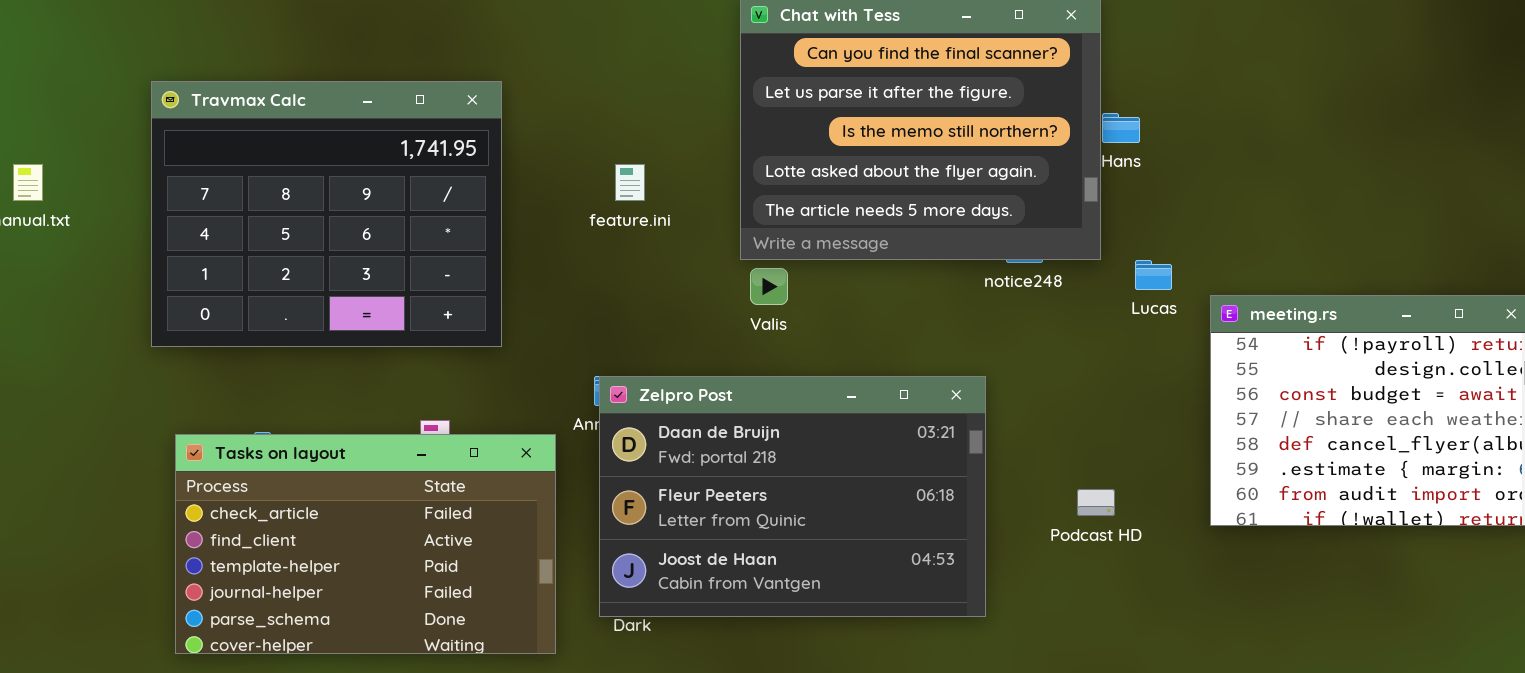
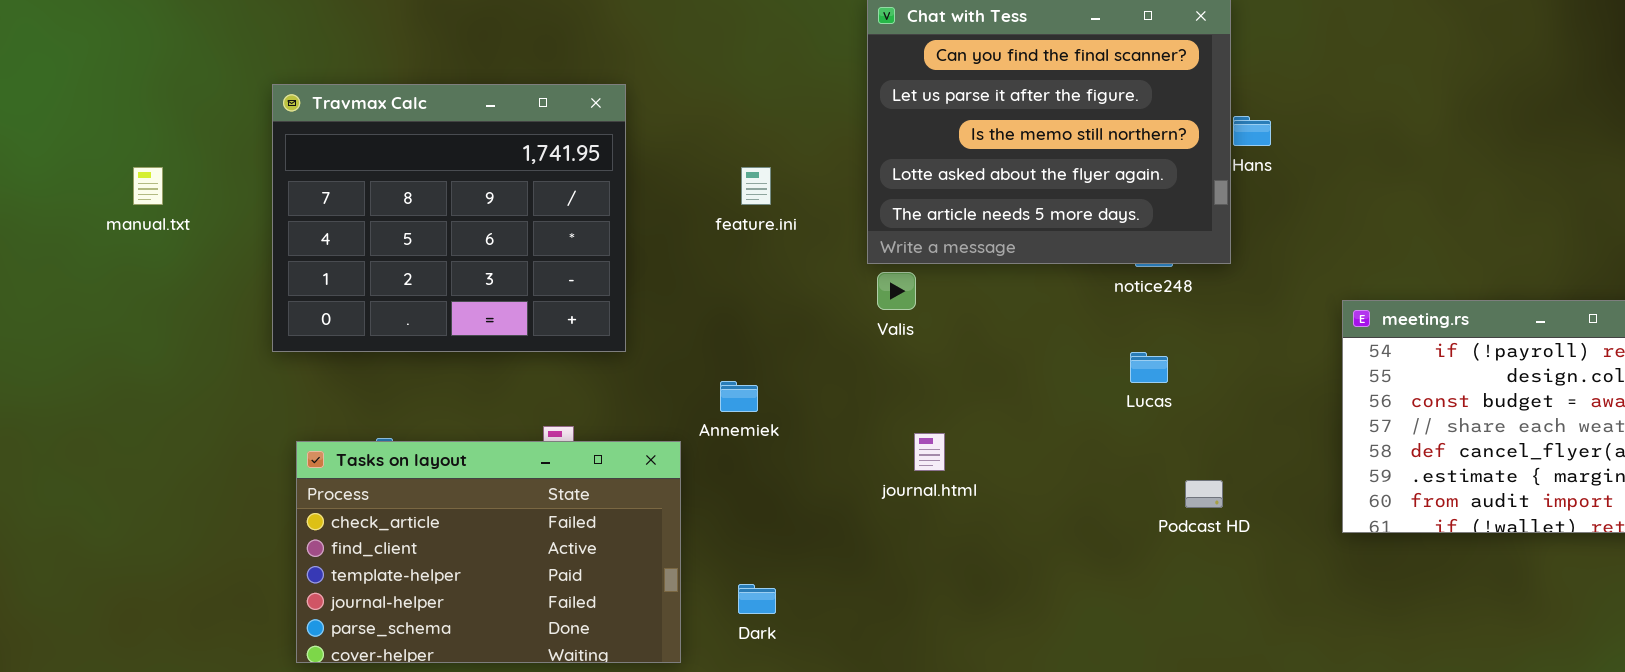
Lucas: [1135,260,1172,290] -> [1130,352,1168,383], moved
Zelpro Post: [599,376,986,617] -> none, closed
Podcast HD: [1077,489,1115,516] -> [1185,480,1223,508], moved

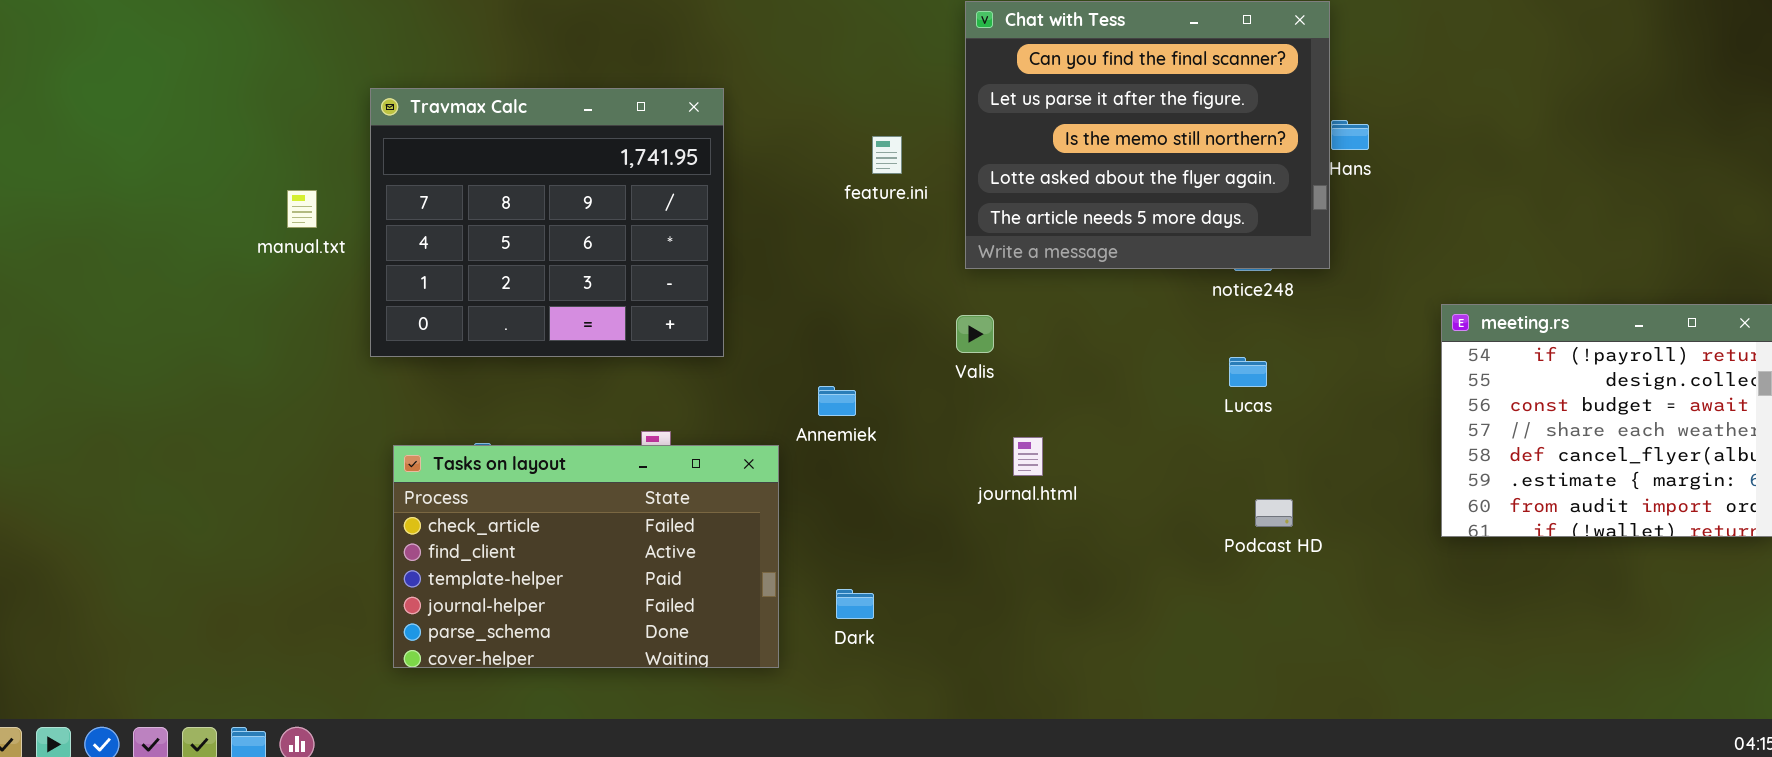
manual.txt: [133,167,163,205] -> [287,190,317,228], moved
feature.ini: [741,167,771,205] -> [872,136,902,174], moved
Valis: [877,272,916,310] -> [956,315,994,353], moved
Podcast HD: [1185,480,1223,508] -> [1255,499,1293,527], moved

